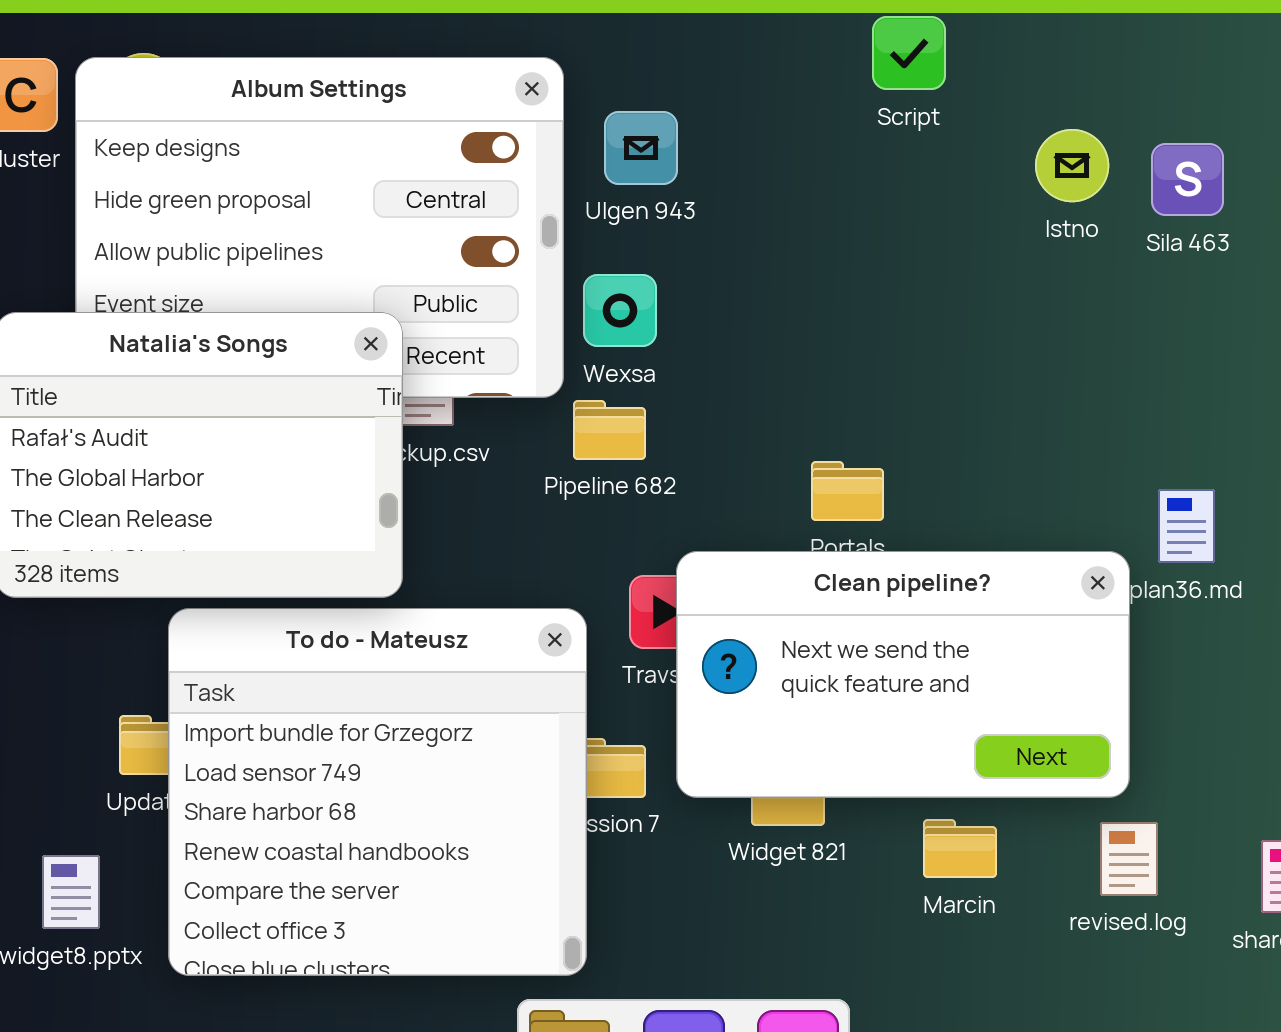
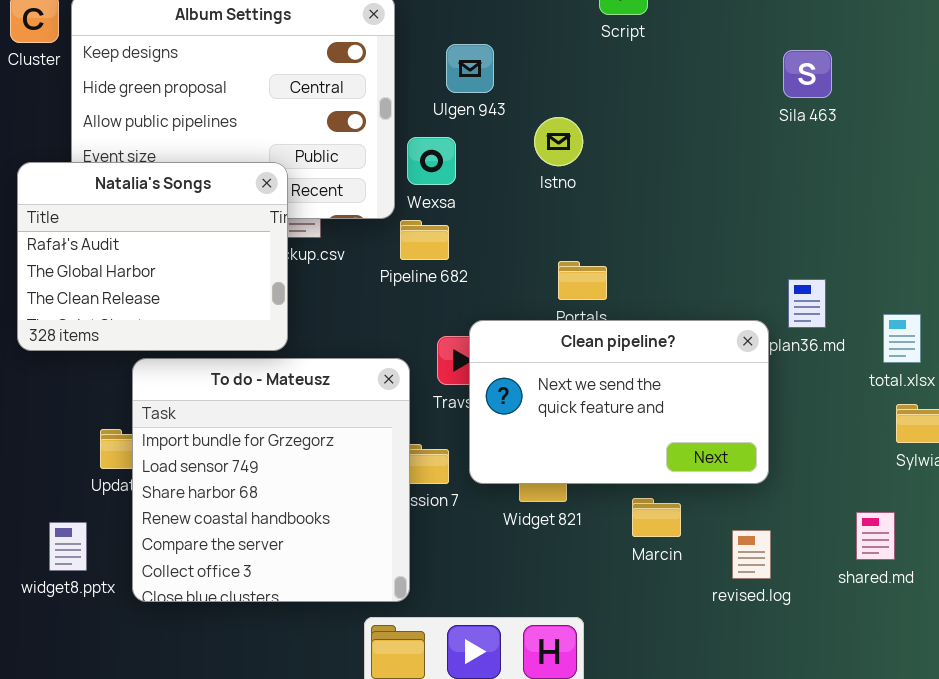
Ulgen 943: [604,111,678,185] -> [446,44,494,93], moved
Istno: [1035,129,1109,202] -> [534,117,583,166], moved
revised.log: [1100,822,1158,896] -> [732,530,771,579], moved

